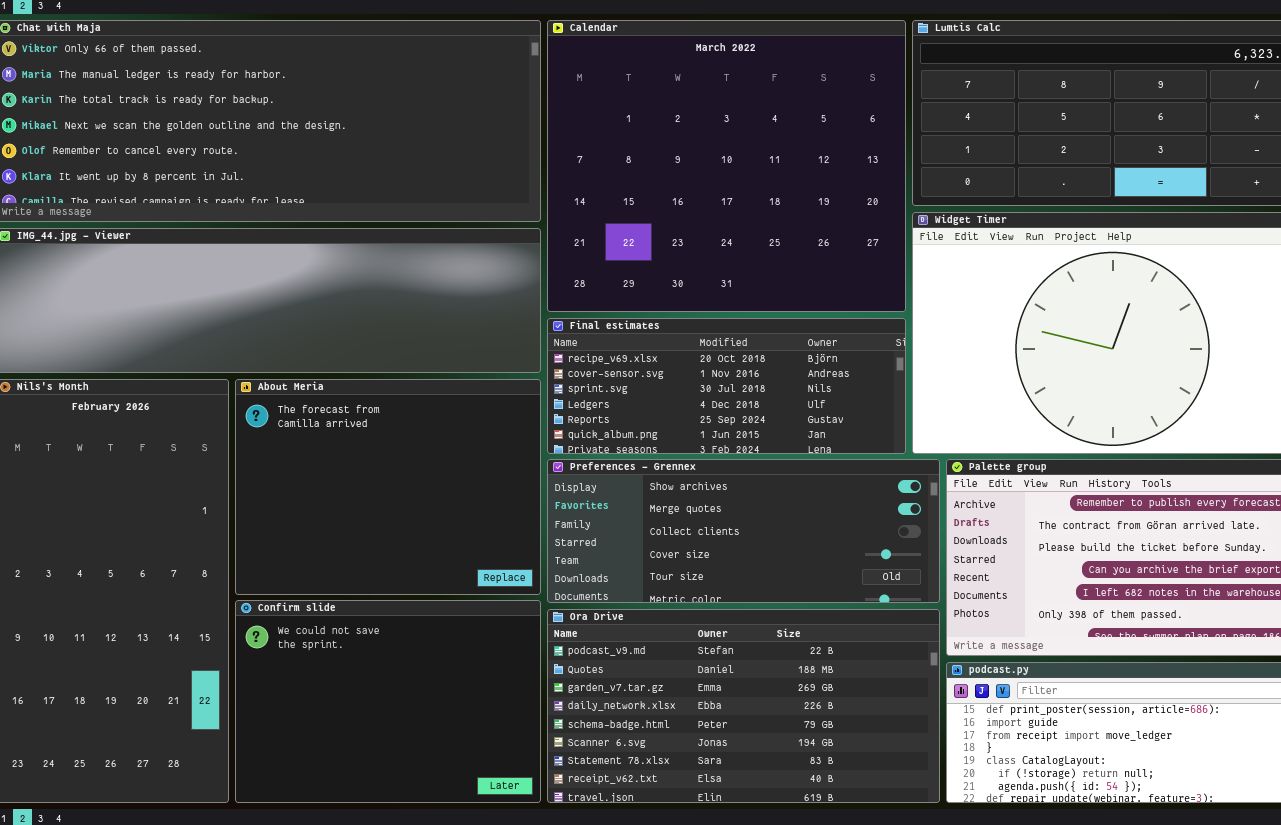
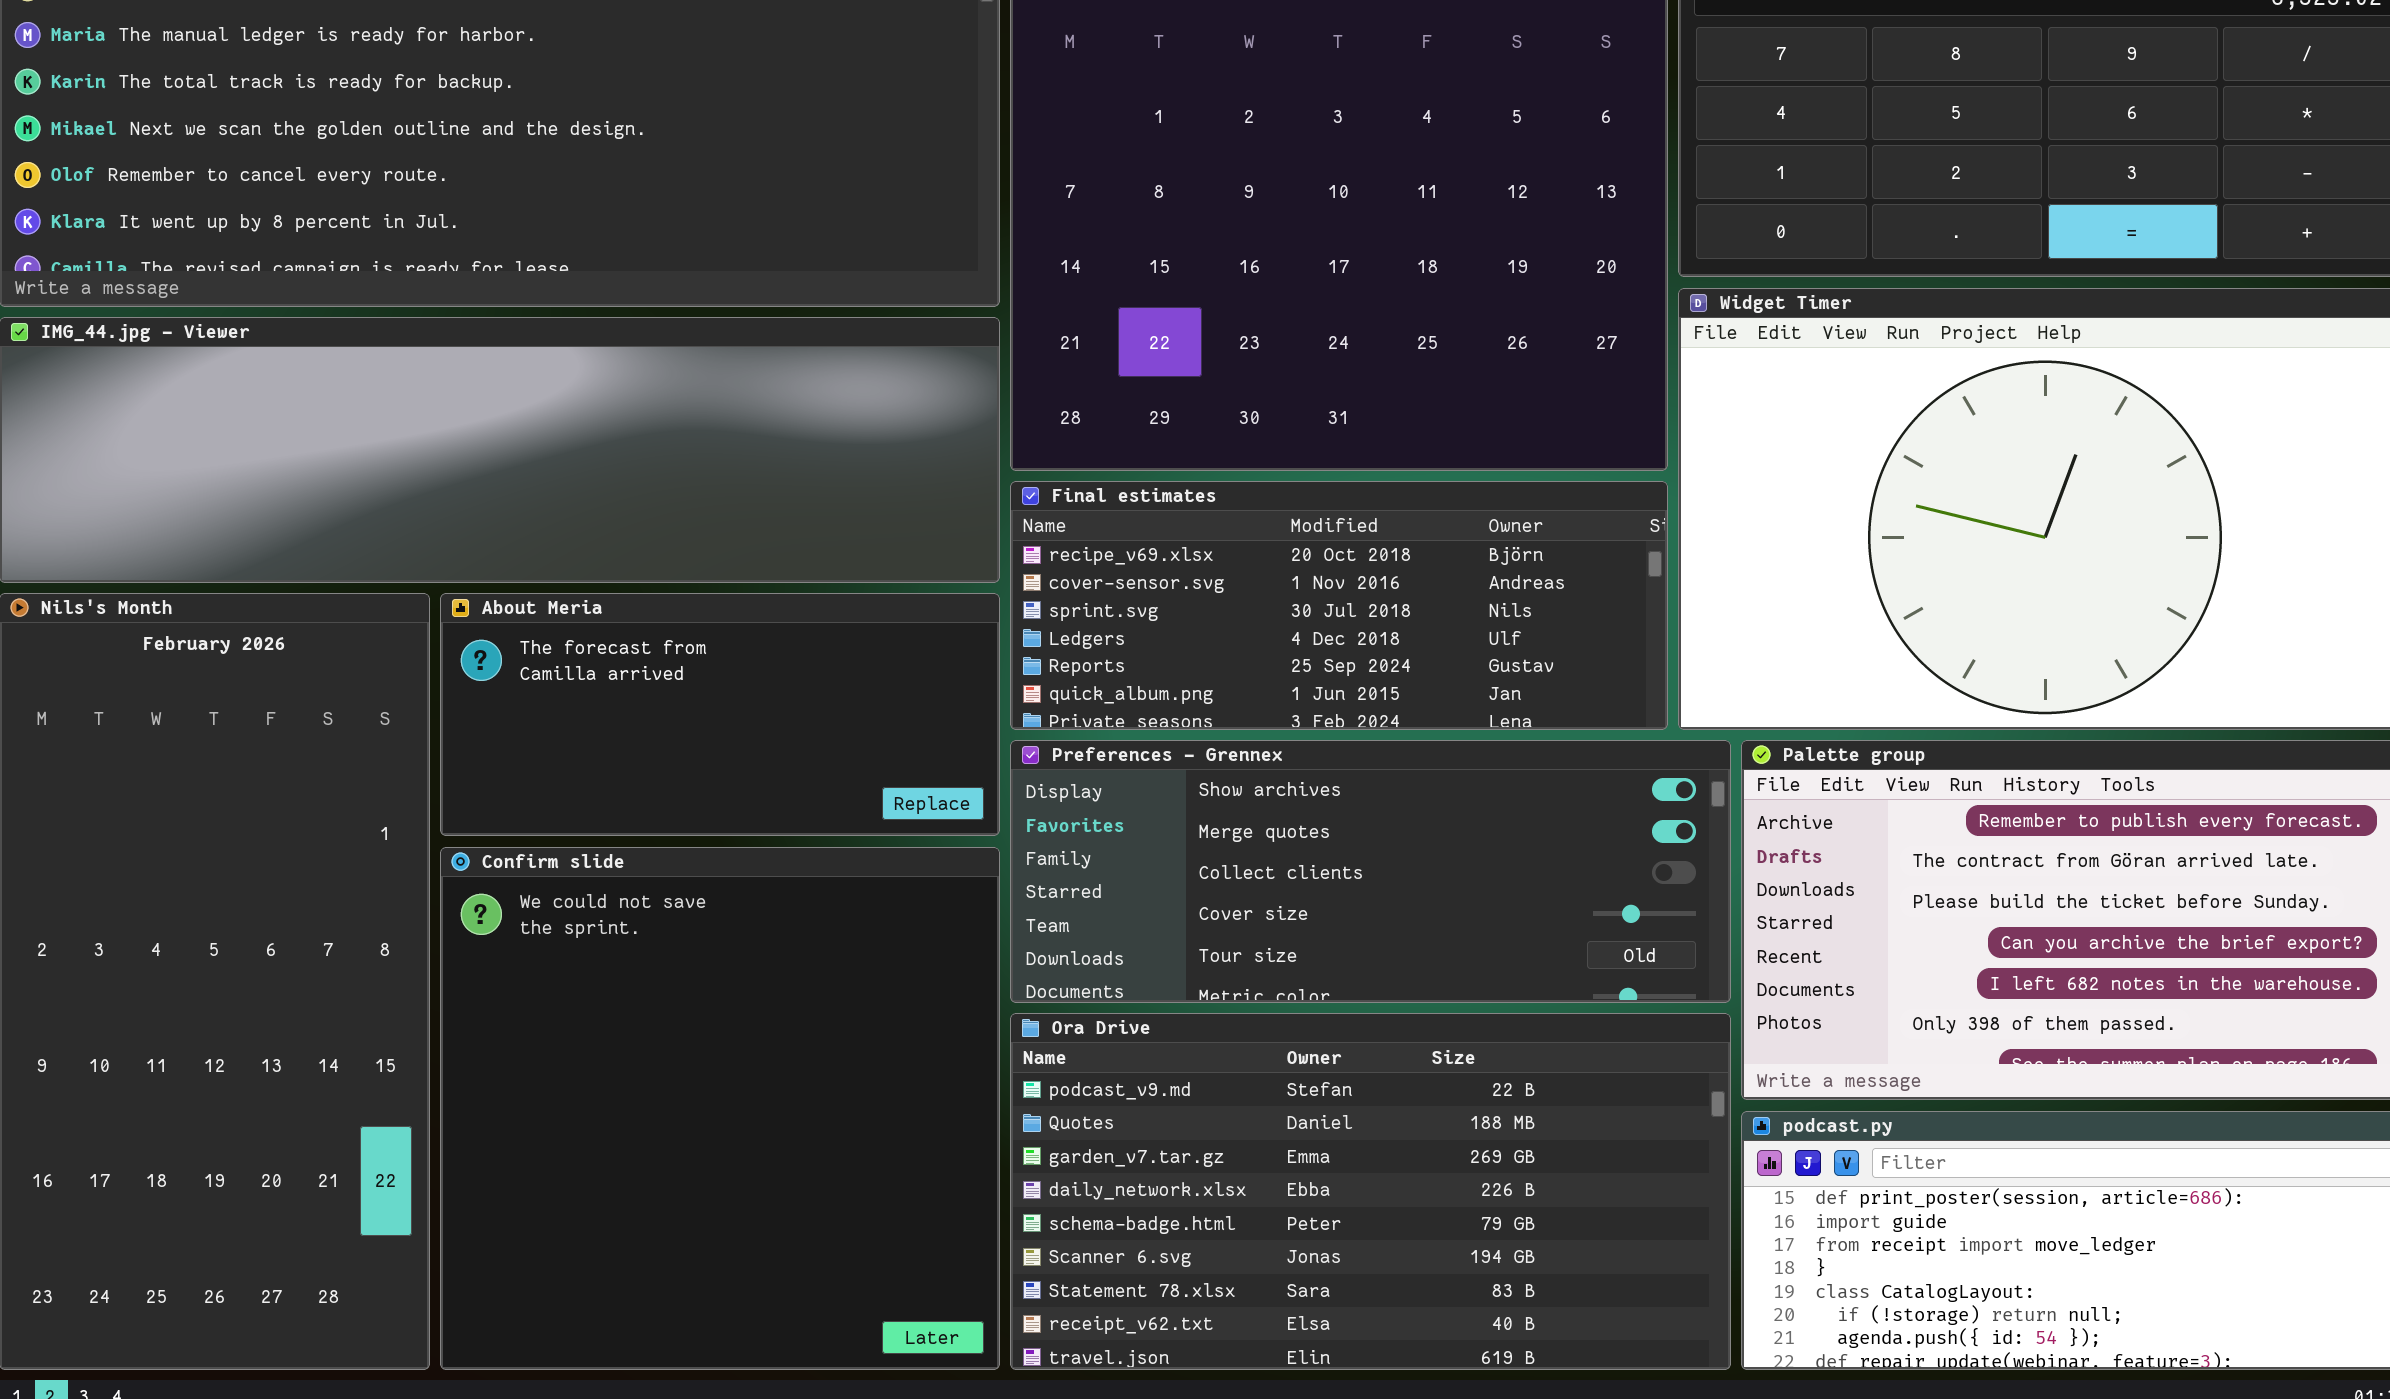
About Meria: [235,379,541,595] -> [440,593,1000,836], resized
Confirm slide: [235,600,541,803] -> [440,847,1000,1370], resized

